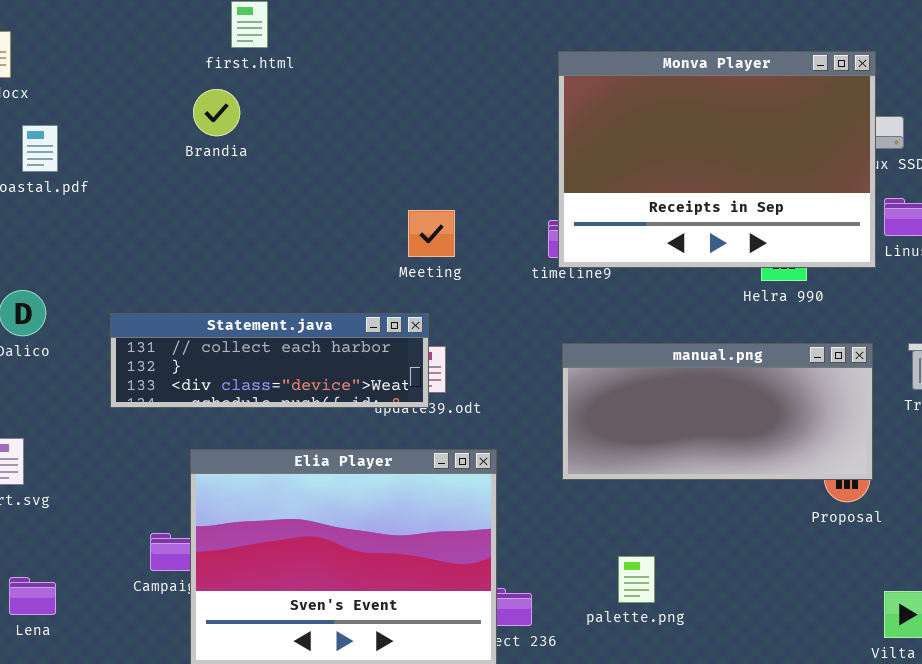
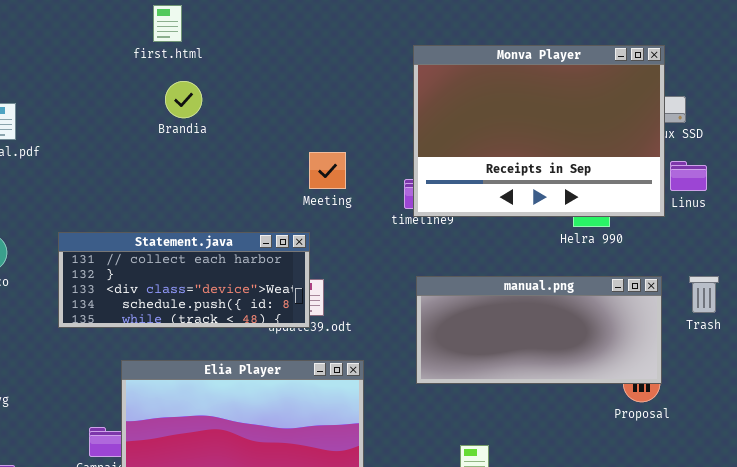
Brandia: [193,89,240,136] -> [165,81,202,118], moved
Meeting: [408,210,455,257] -> [309,152,346,189], moved
Statement.java: [110,313,429,408] -> [58,232,310,328], resized

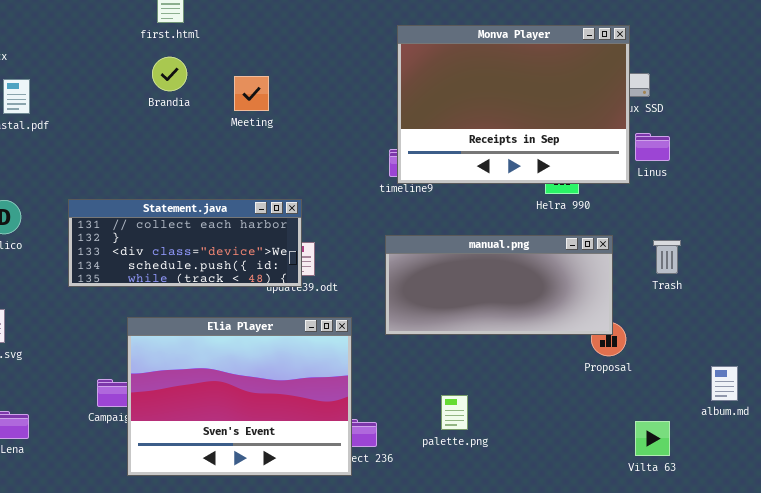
Brandia: [165,81,202,118] -> [152,57,187,91], moved
Meeting: [309,152,346,189] -> [234,76,269,111], moved
manual.png: [416,276,662,384] -> [385,235,613,335], moved

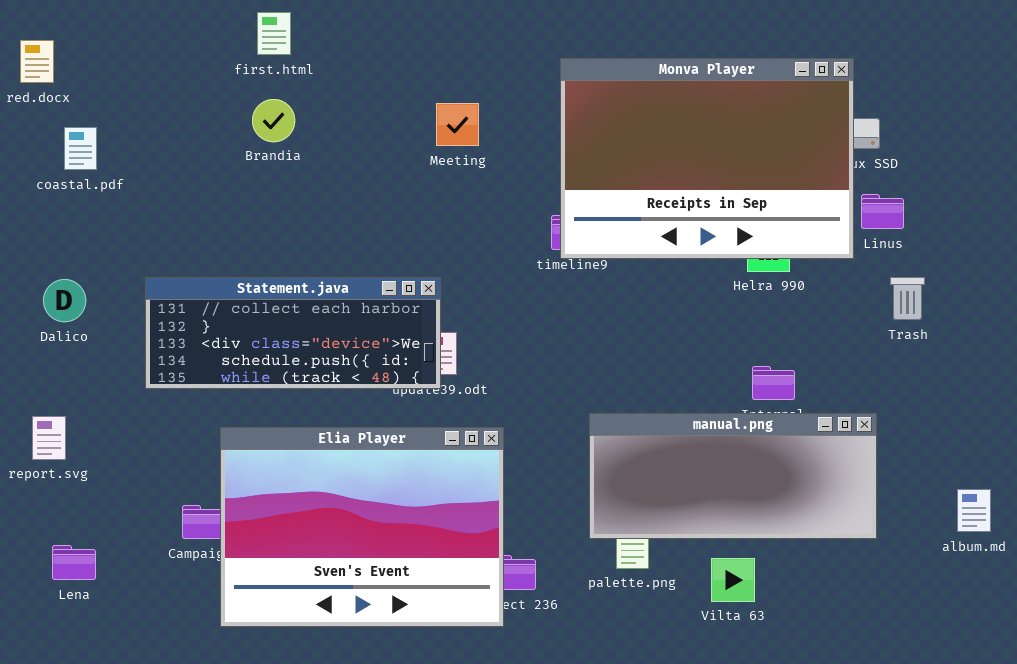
Meeting: [234,76,269,111] -> [436,103,479,146], moved
manual.png: [385,235,613,335] -> [589,413,877,539], moved
Trash: [653,240,681,274] -> [890,277,925,320], moved
Vilta 63: [635,421,670,456] -> [711,558,755,602], moved

